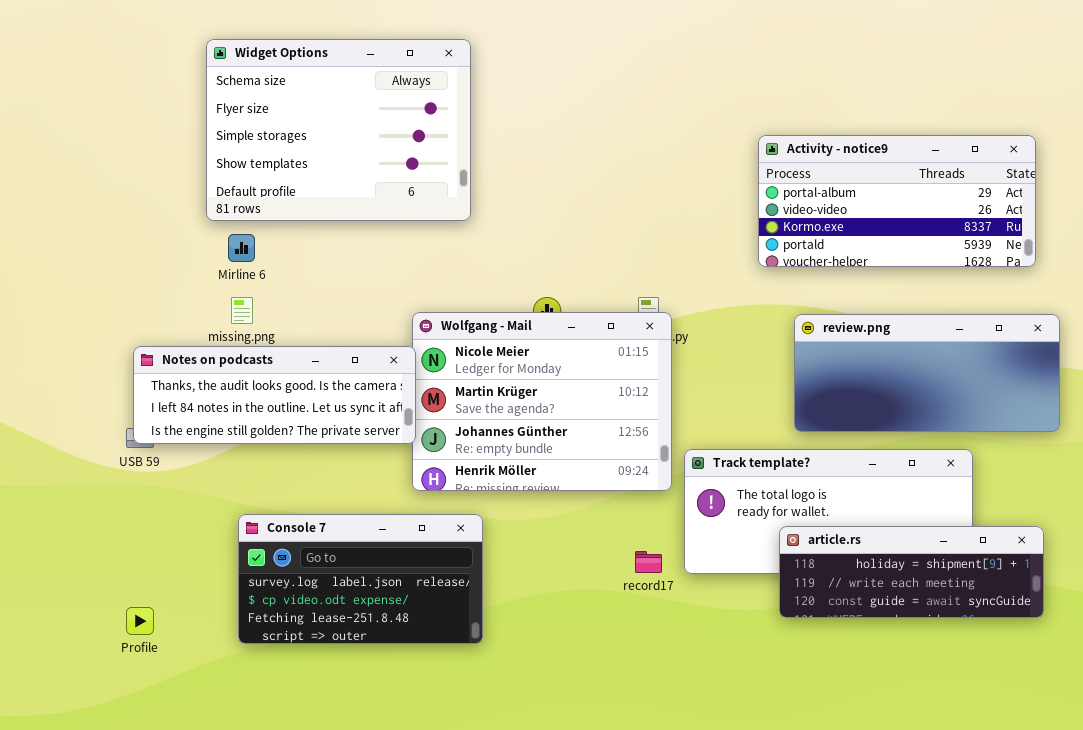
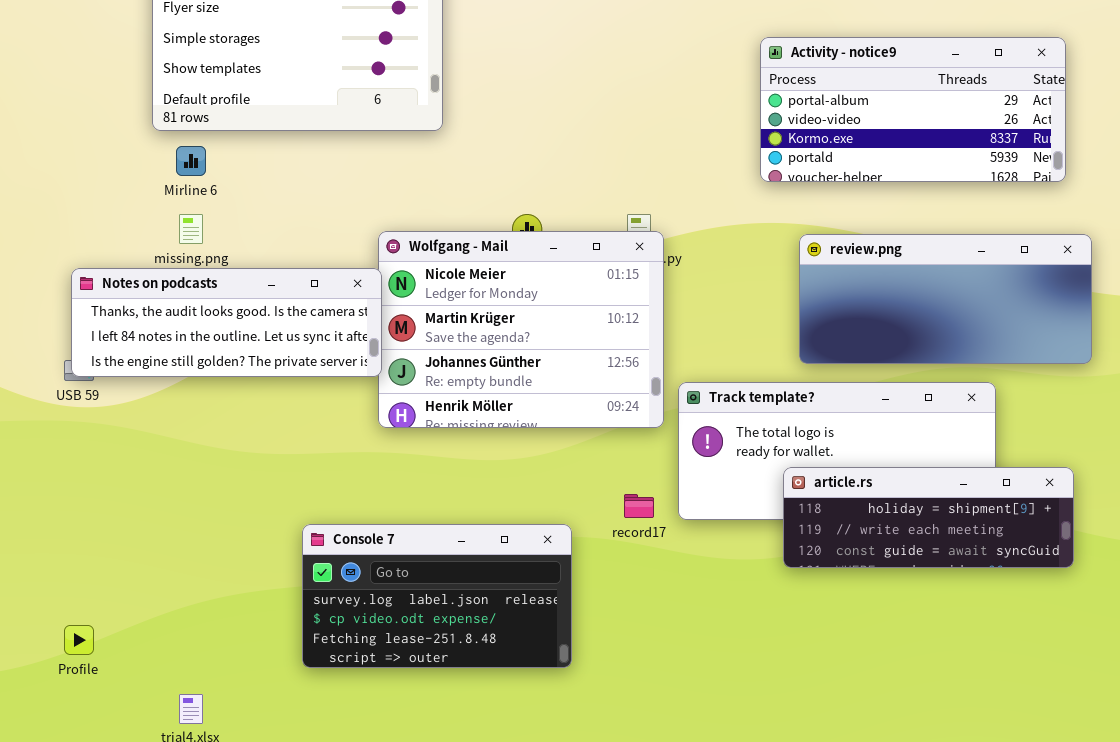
Console 7: [238,514,483,644] -> [302,524,572,668], moved
Profile: [126,607,154,635] -> [64,625,94,655], moved

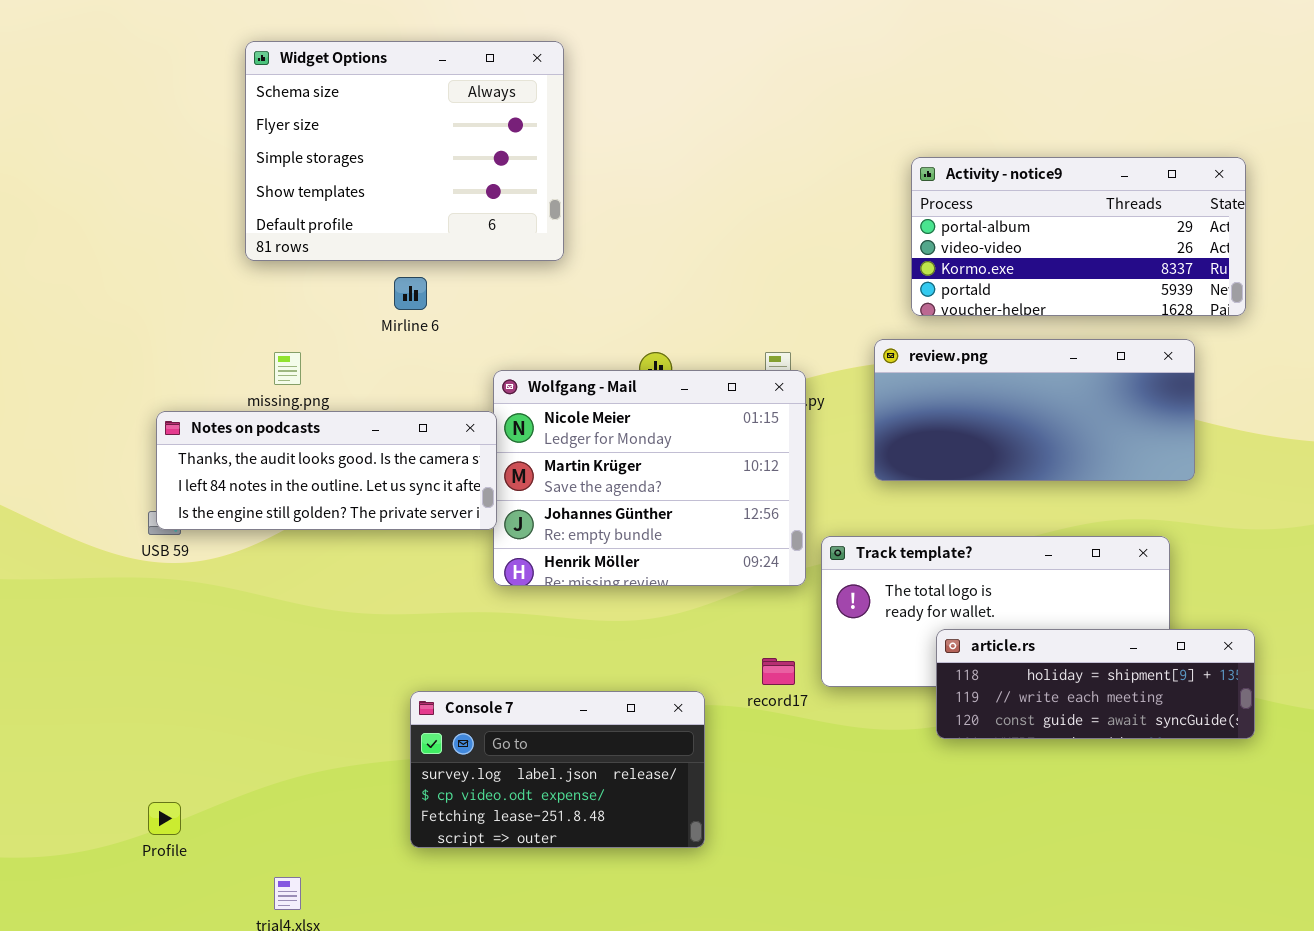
Mirline 6: [176,146,206,176] -> [394,277,427,310], moved
review.png: [799,234,1092,364] -> [874,339,1195,481], moved

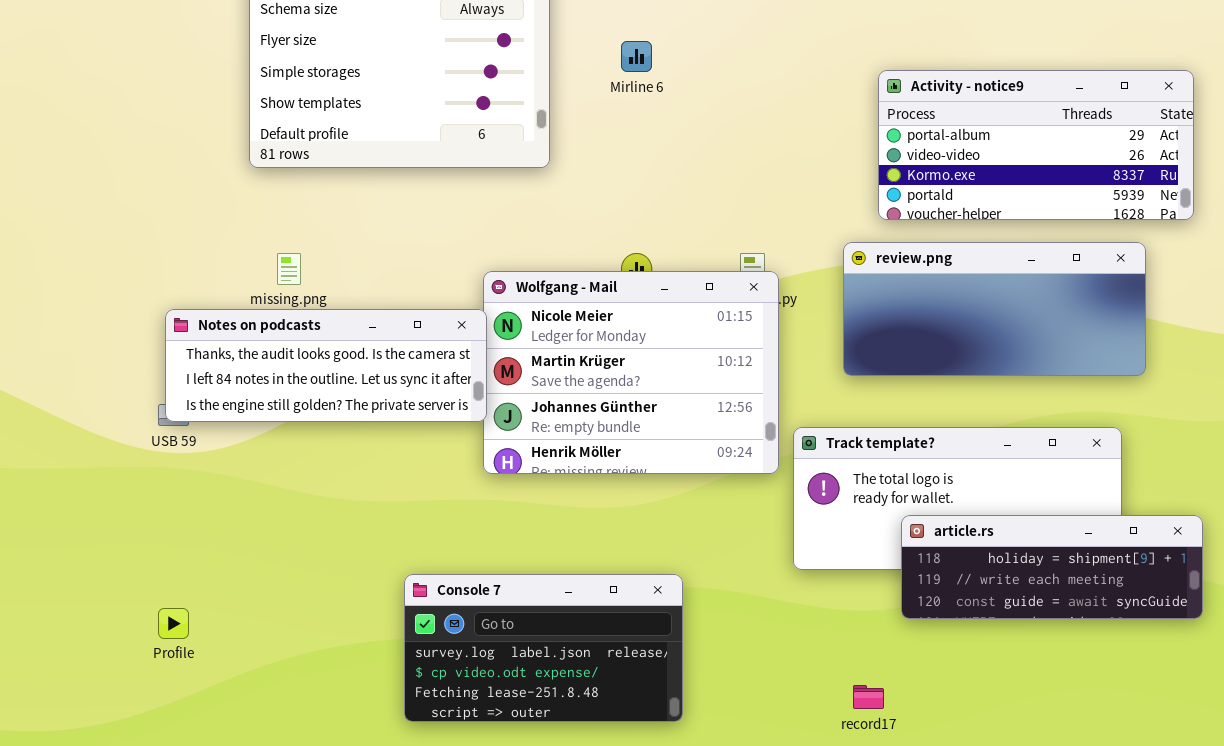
Mirline 6: [394,277,427,310] -> [621,41,652,72], moved
record17: [762,658,795,685] -> [853,685,884,709], moved
Profile: [148,802,181,835] -> [158,608,189,639], moved

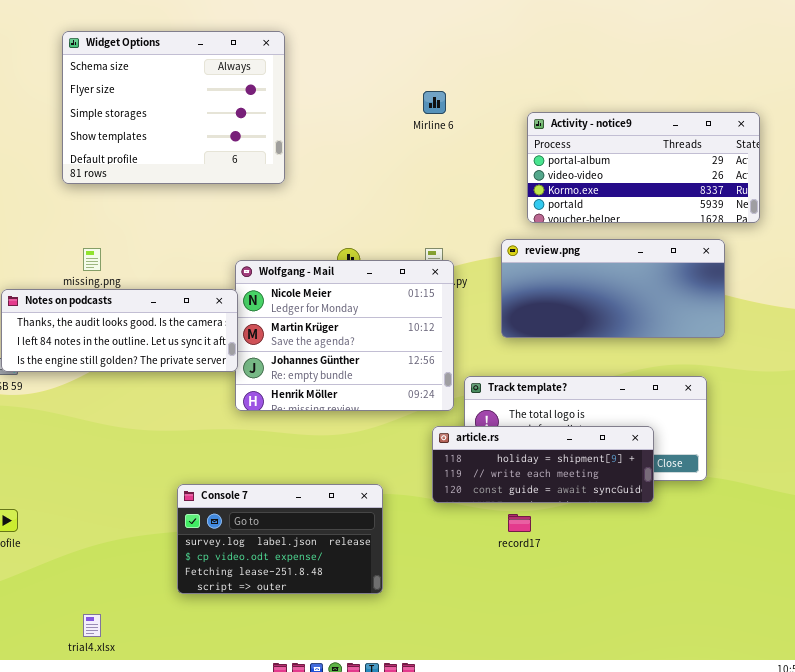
Mirline 6: [621,41,652,72] -> [423,91,446,114], moved
article.rs: [901,515,1203,619] -> [432,426,654,503], moved
record17: [853,685,884,709] -> [508,514,531,532], moved

